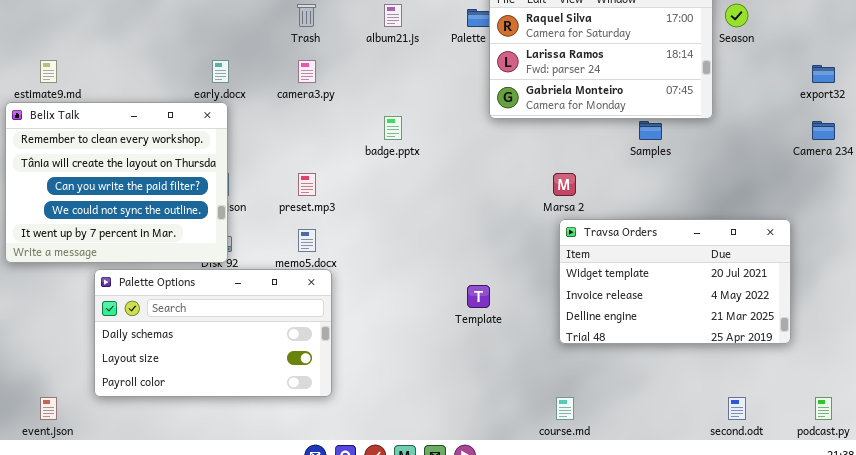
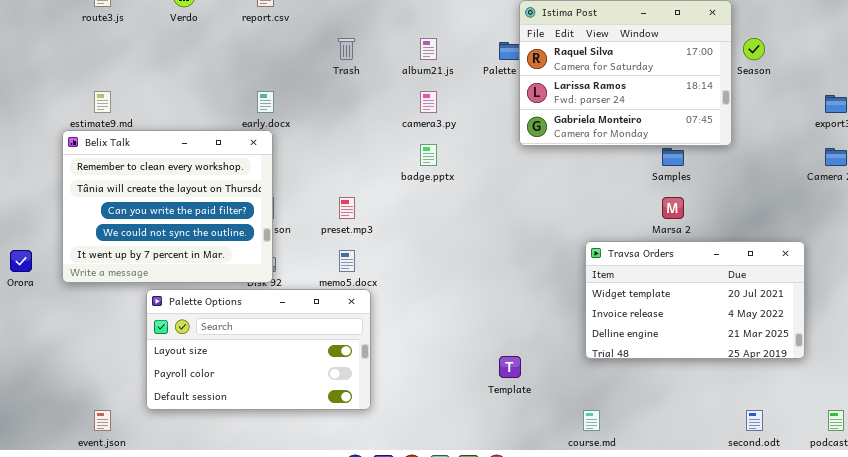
camera3.py: [298,60,316,83] -> [420,91,437,113], moved
Marsa 2: [553,173,576,196] -> [662,197,684,219], moved
Palette Options: [94,269,332,397] -> [146,289,371,410], scrolled down 1 row
Template: [467,285,490,308] -> [499,356,521,378], moved

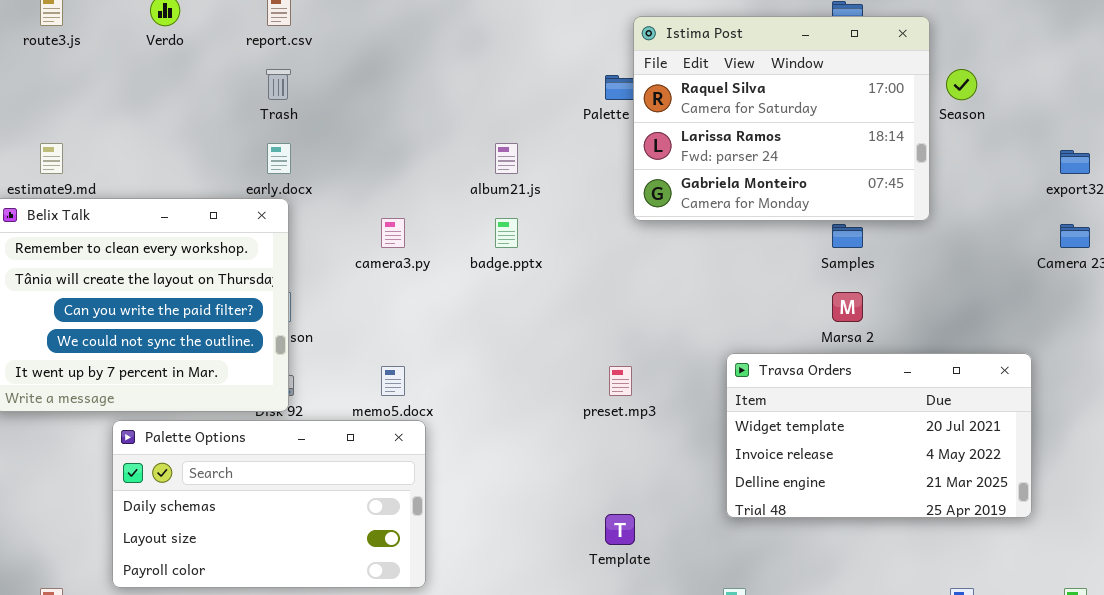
Trash: [338,38,355,60] -> [266,69,291,100], moved
album21.js: [420,38,437,60] -> [495,143,518,174], moved
camera3.py: [420,91,437,113] -> [381,218,405,248], moved
preset.mp3: [339,197,355,219] -> [609,366,632,396], moved
Palette Options: [146,289,371,410] -> [112,420,426,588], scrolled up 1 row

